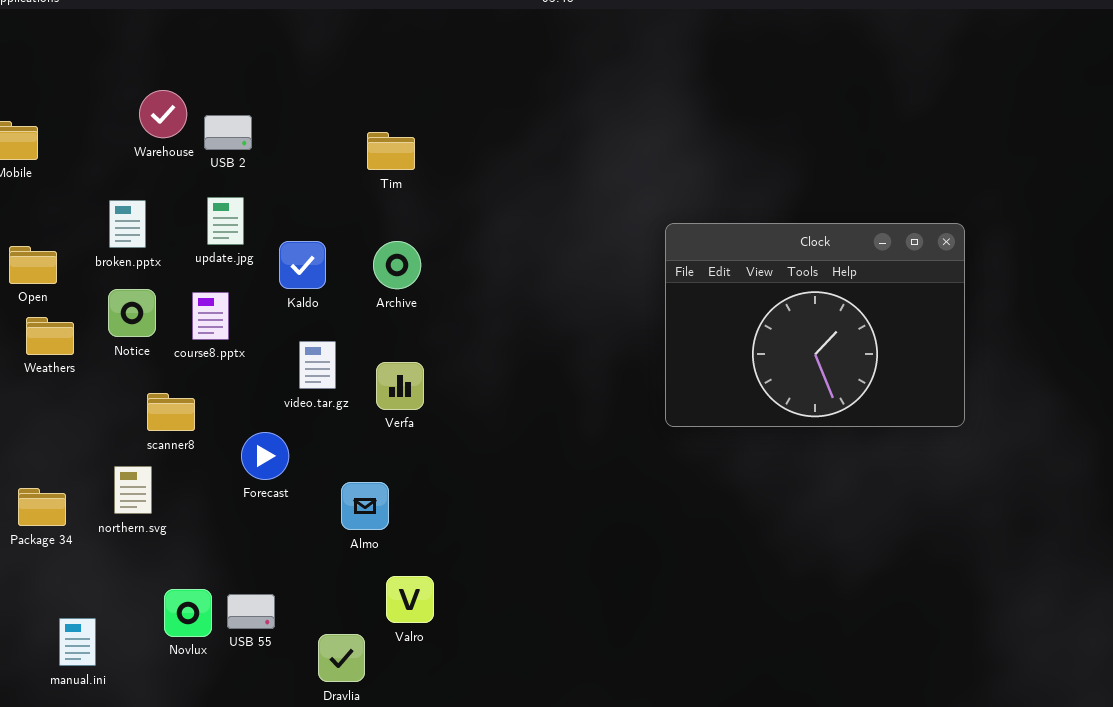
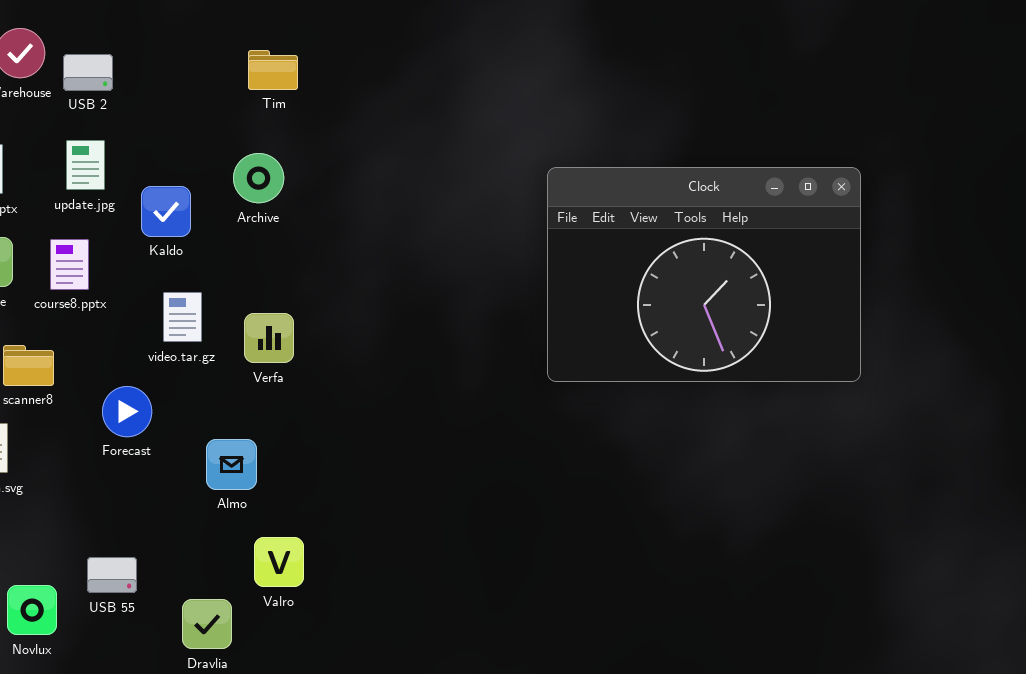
Tim: [367,132,415,170] -> [248,50,298,90], moved
Archive: [373,241,421,289] -> [233,153,284,203], moved
Novlux: [164,589,212,637] -> [7,585,57,635], moved

